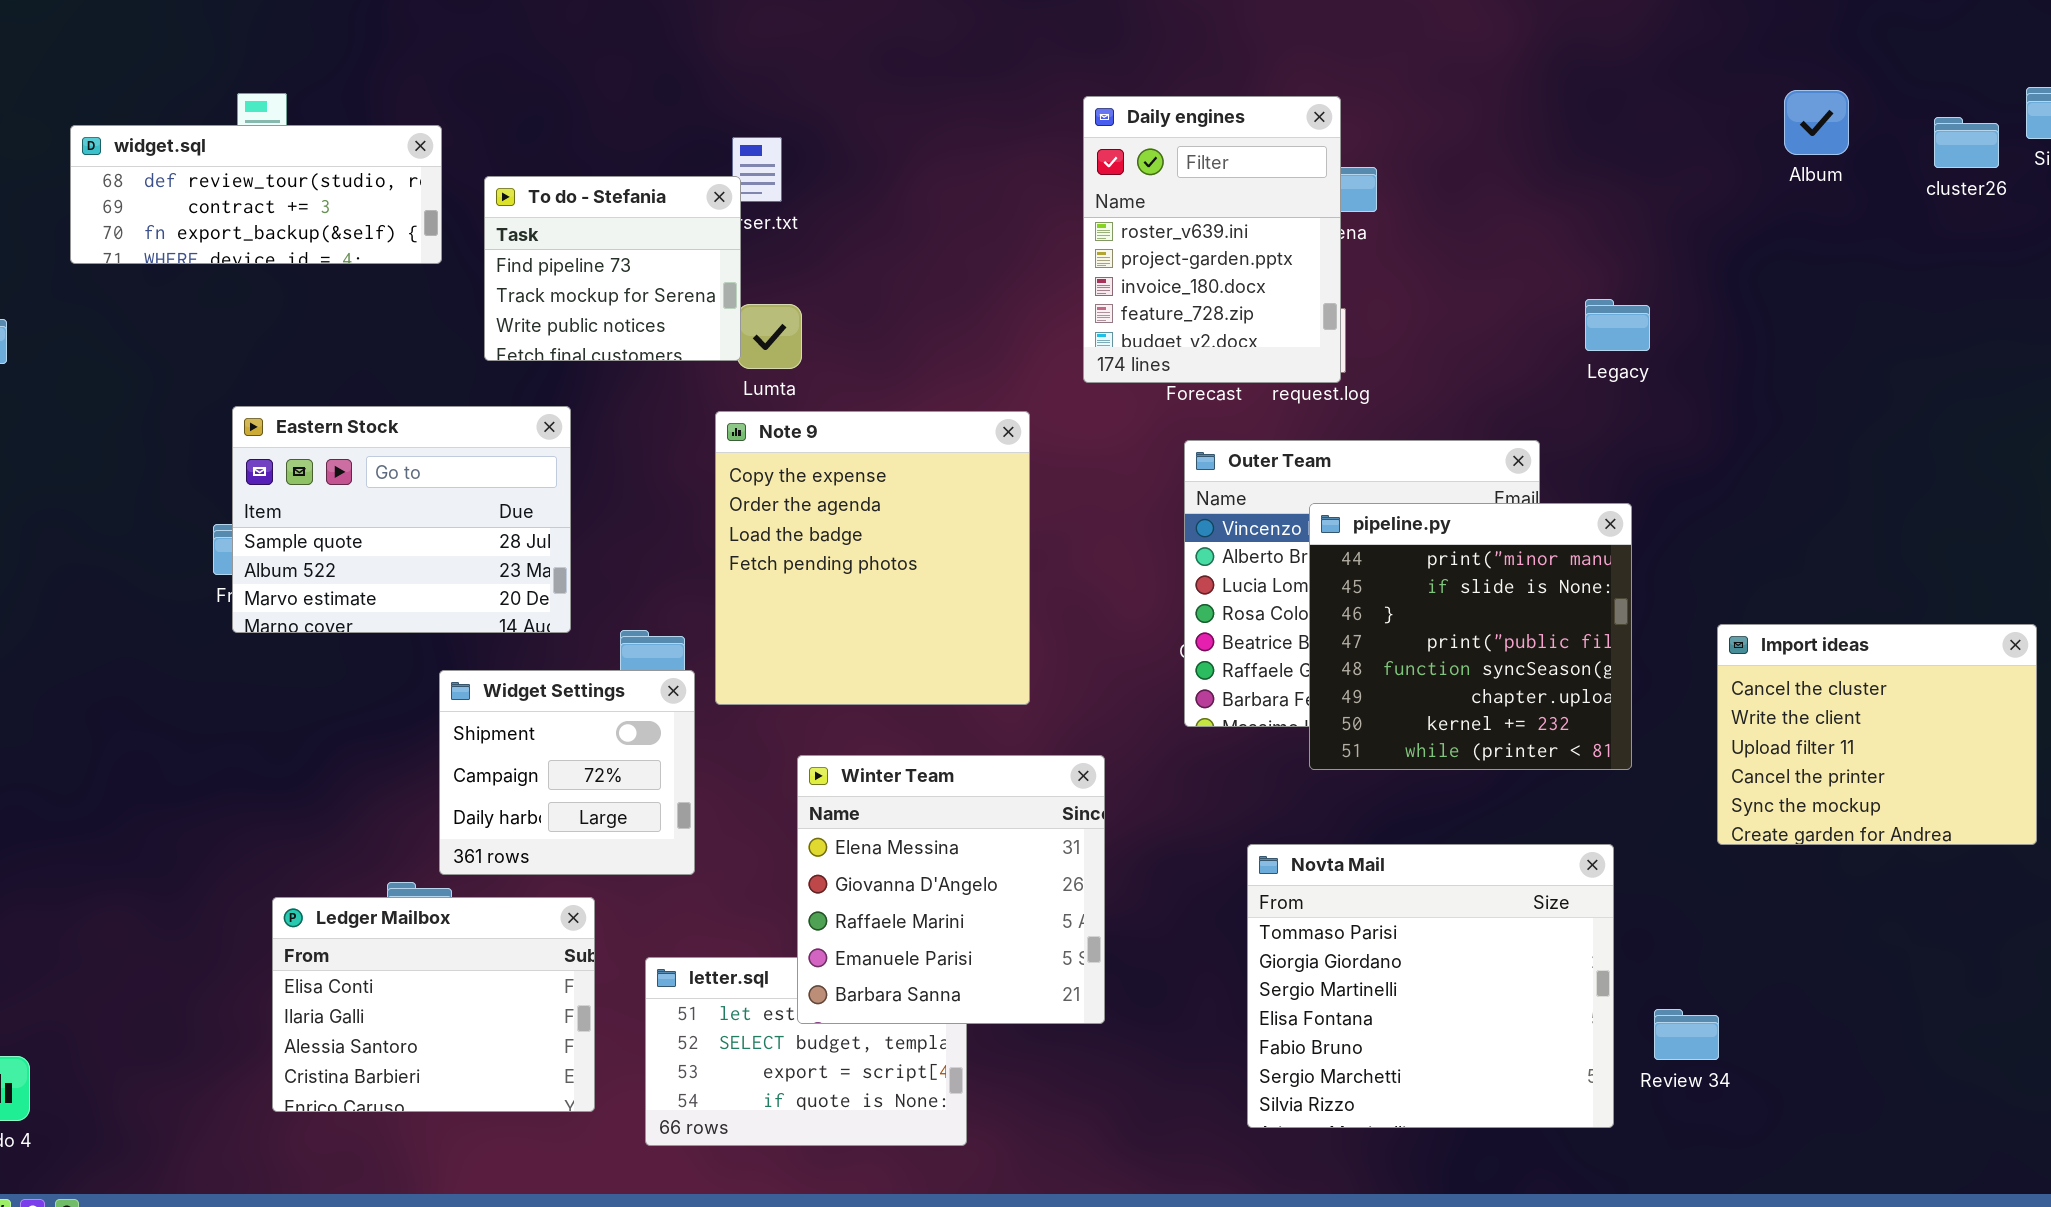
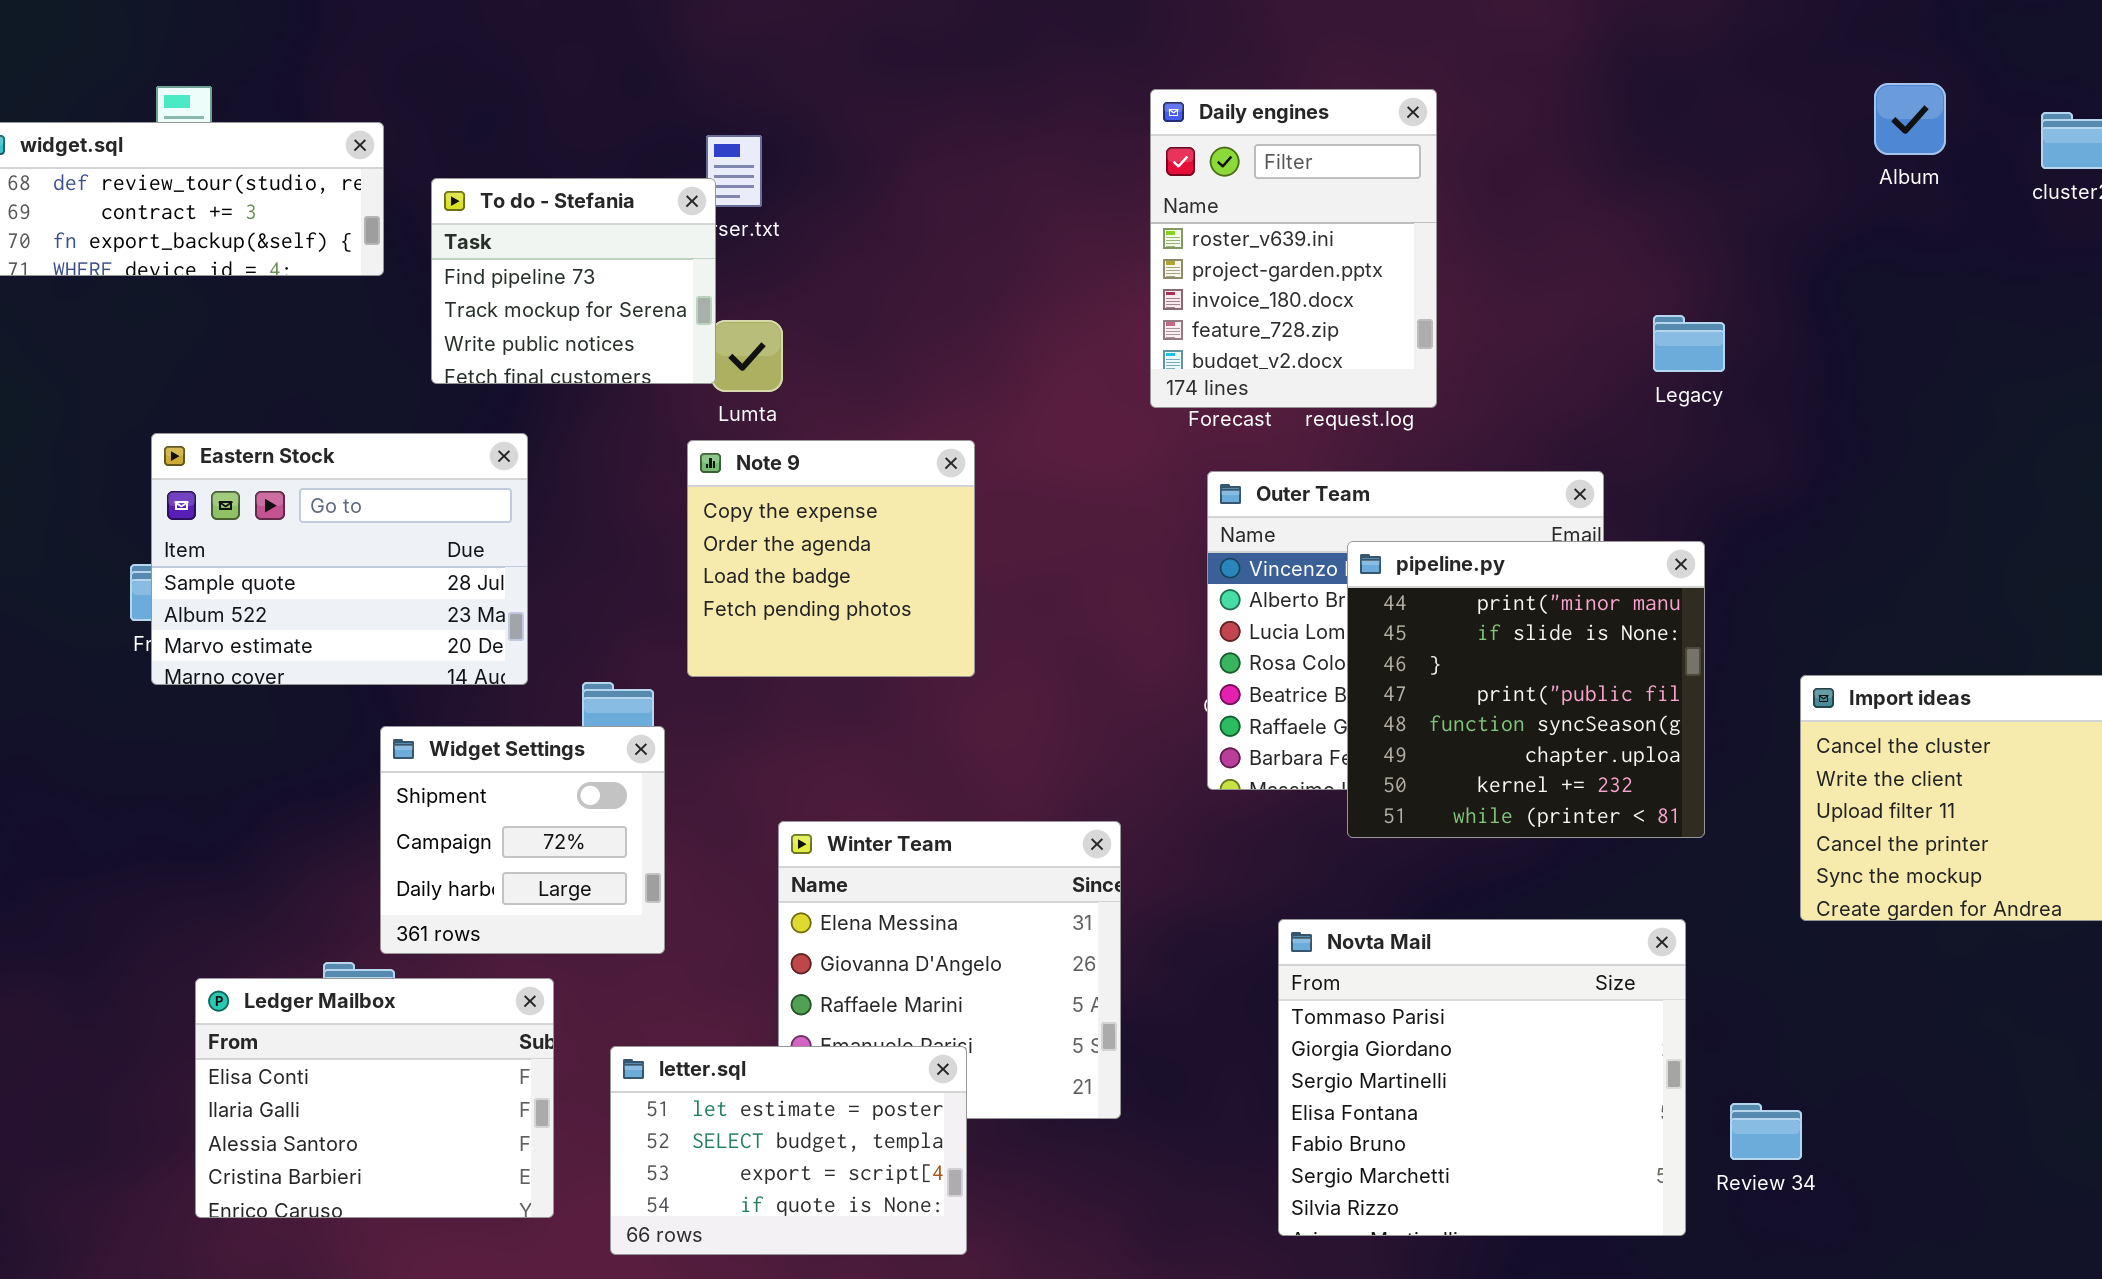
Daily engines: [1083,96,1341,383] -> [1150,89,1437,408], moved
Note 9: [715,411,1030,705] -> [687,440,975,677], resized
letter.sql: [645,957,967,1146] -> [610,1046,967,1255], raised

